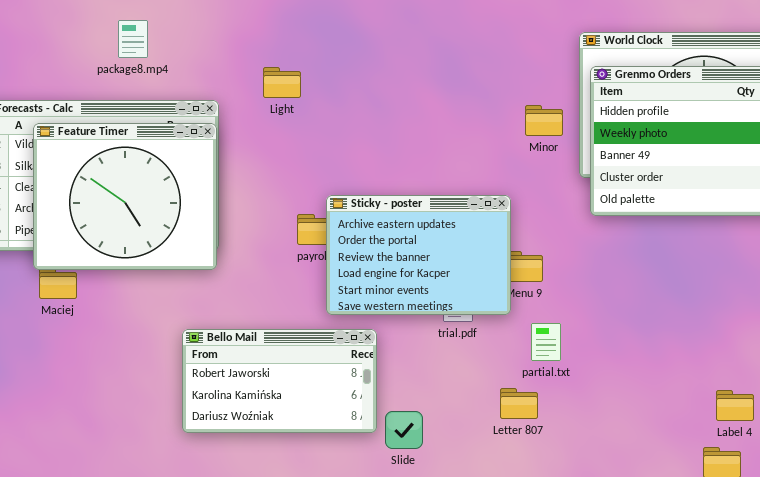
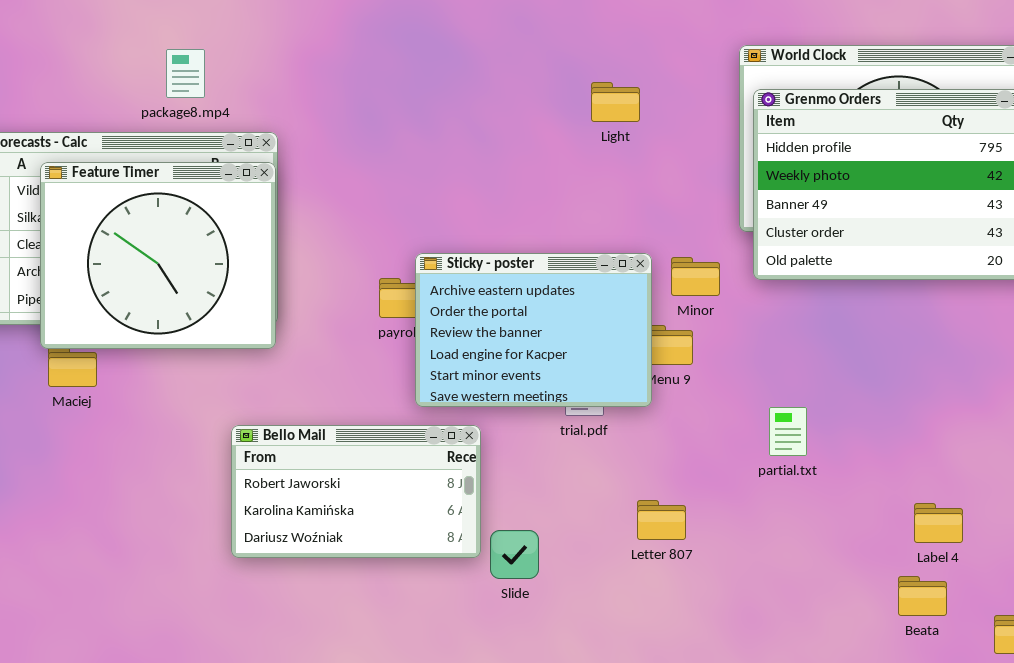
package8.mp4: [118,20,148,58] -> [166,49,205,98], moved
Light: [263,67,301,98] -> [591,82,640,122], moved
Minor: [525,105,563,136] -> [671,257,720,296], moved
partial.txt: [531,323,561,361] -> [769,407,807,456], moved

